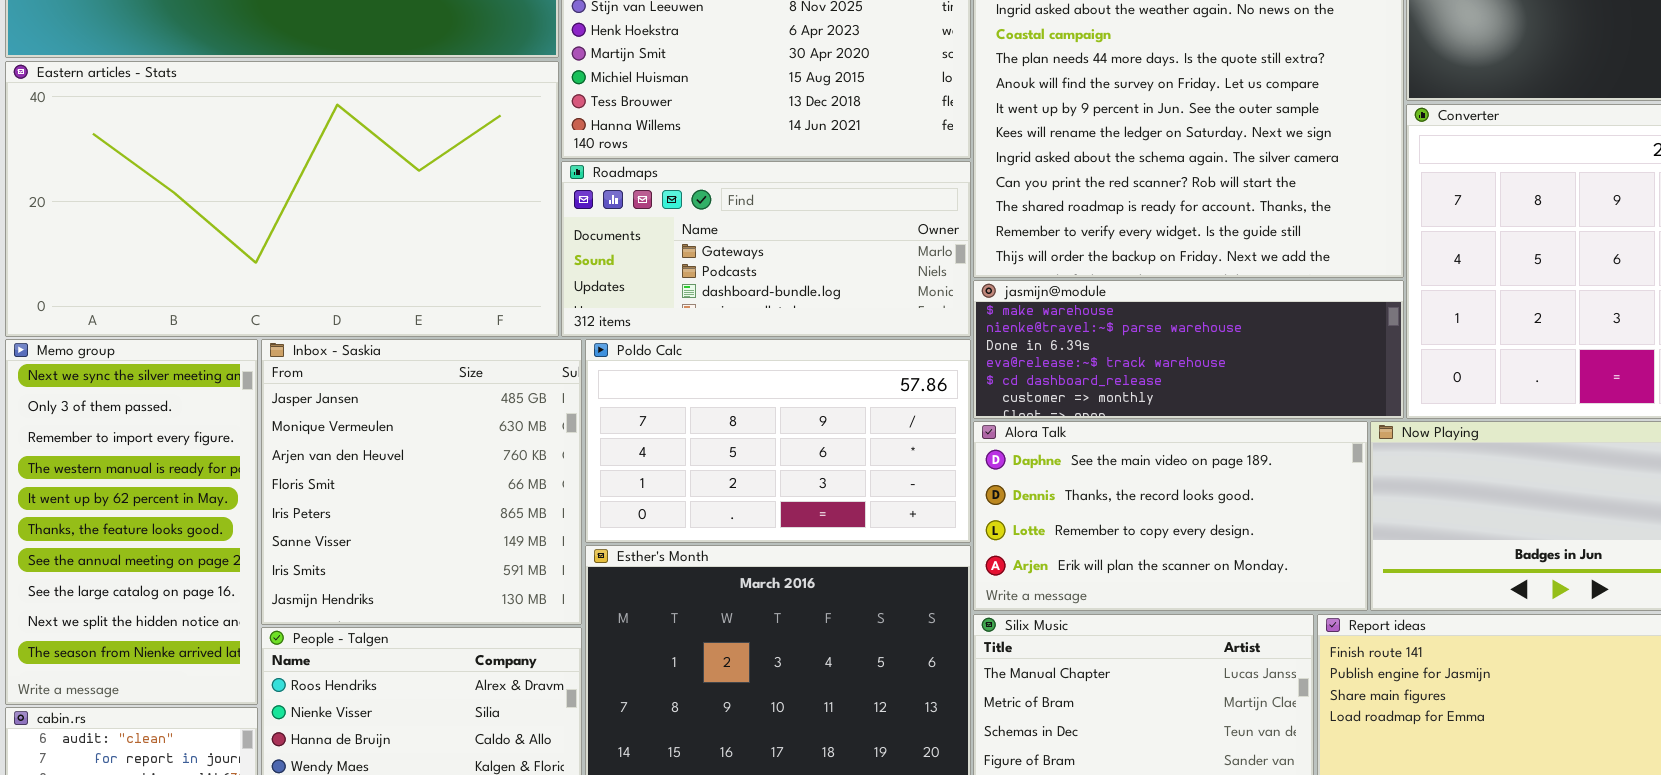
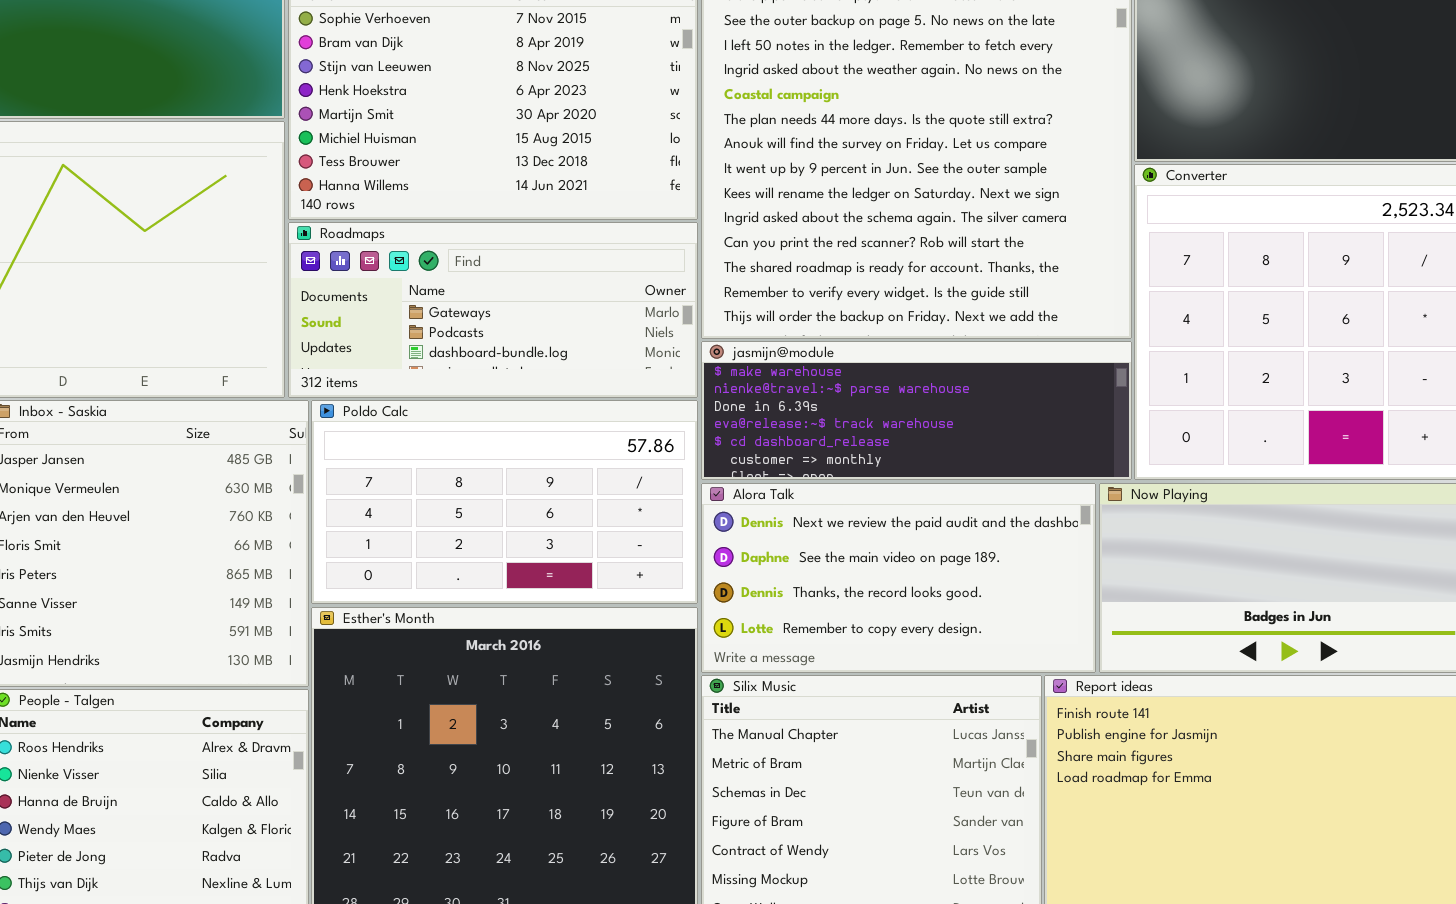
Alora Talk: [973,421,1368,611] -> [701,483,1096,673], scrolled up 1 row

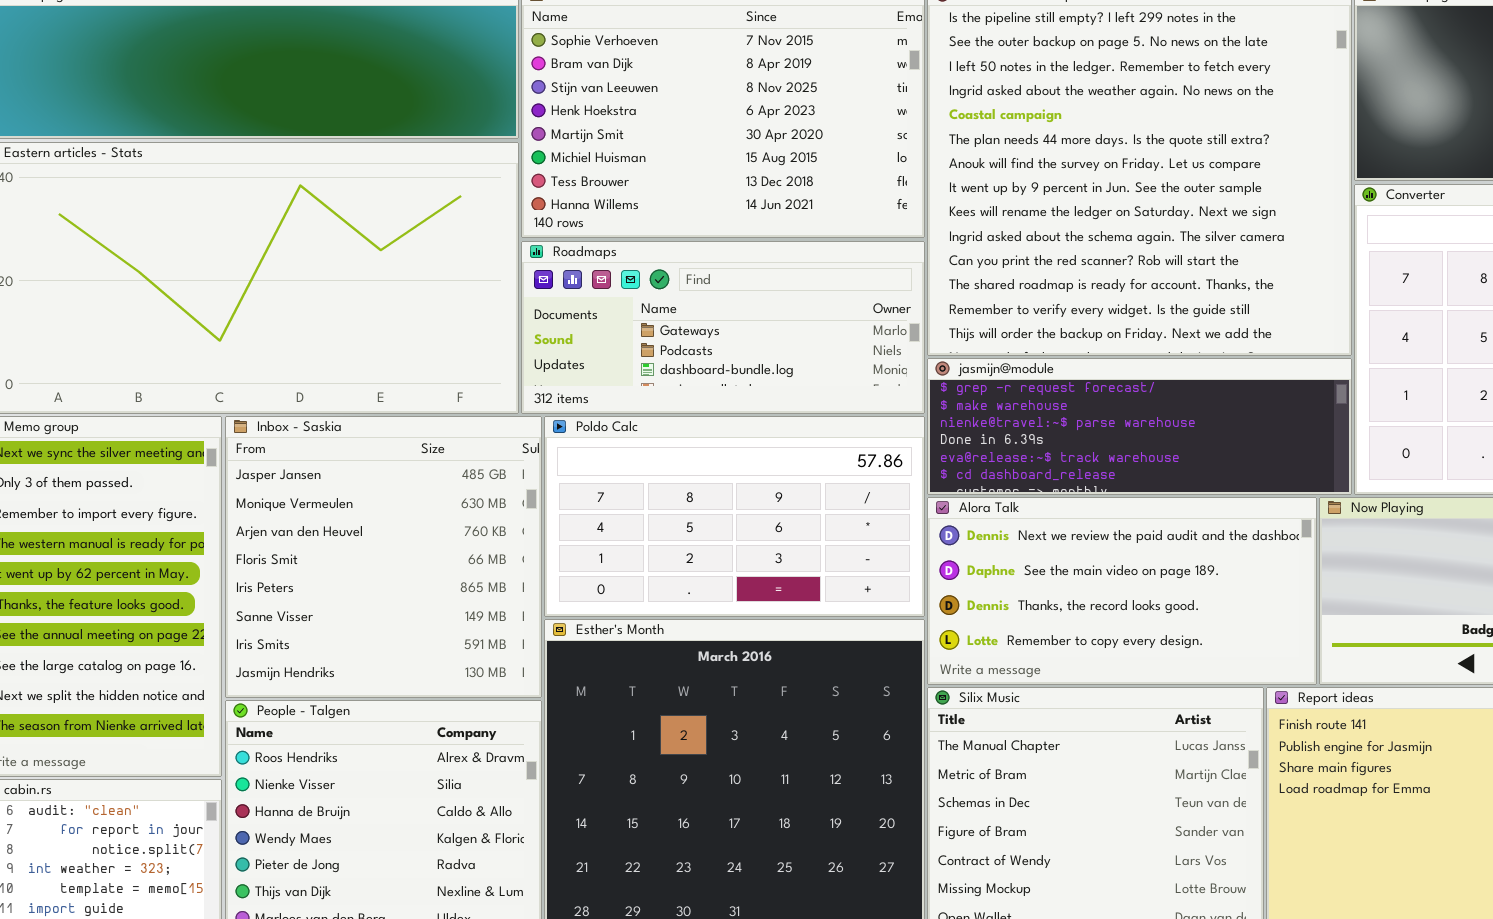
jasmijn@module: [701,341,1132,480] -> [927,358,1352,495], scrolled up 1 row

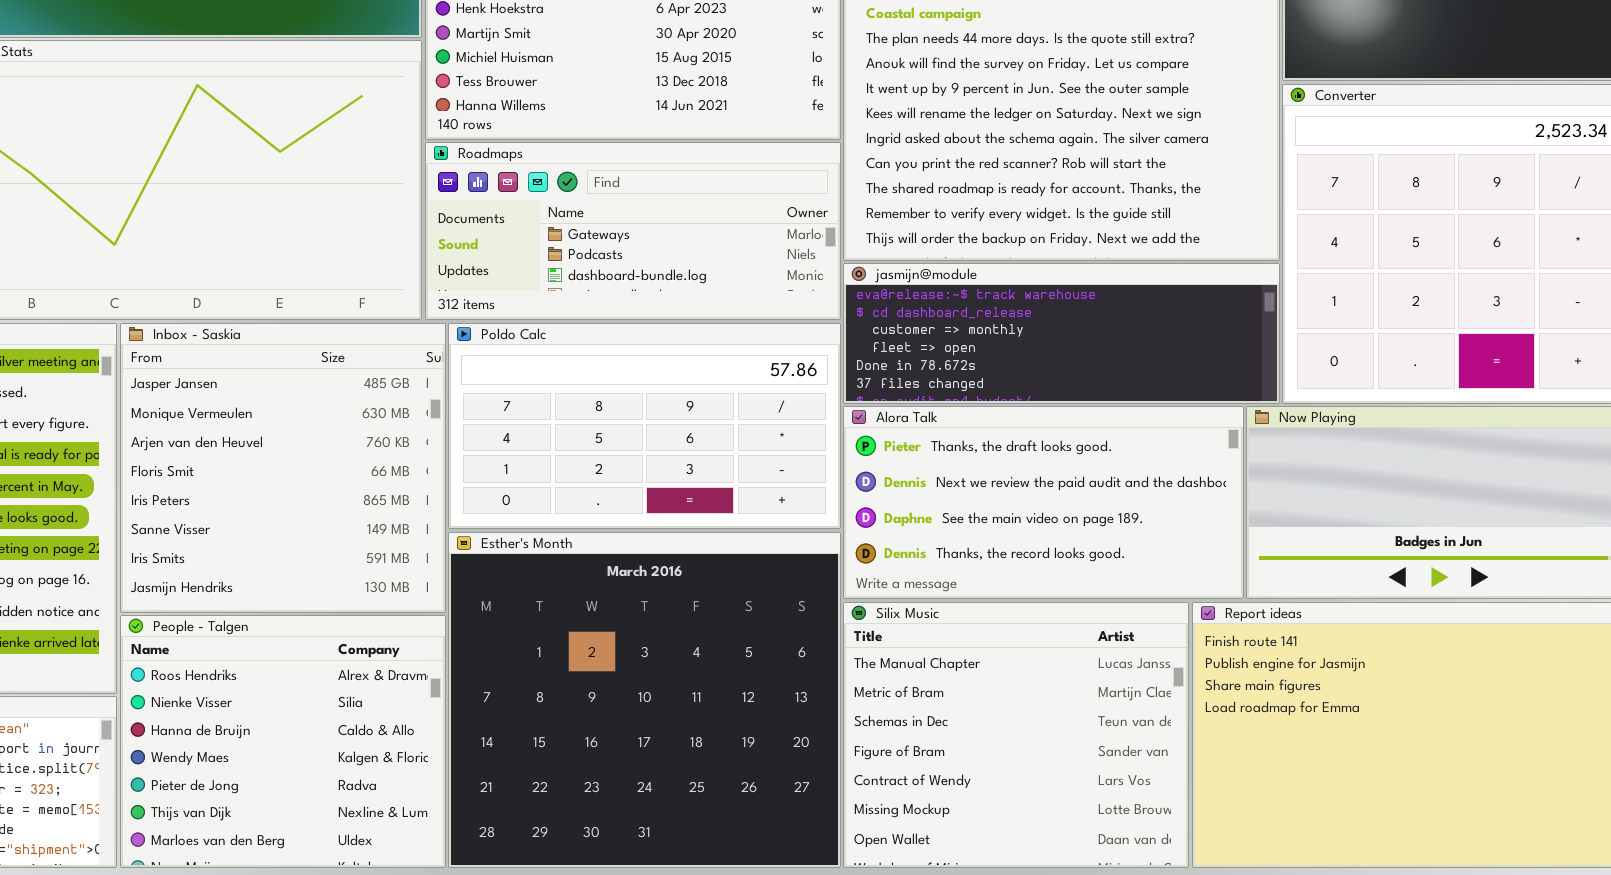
jasmijn@module: [927,358,1352,495] -> [843,263,1280,404], scrolled down 4 rows
Alora Talk: [927,497,1317,685] -> [843,406,1244,599], scrolled up 1 row

